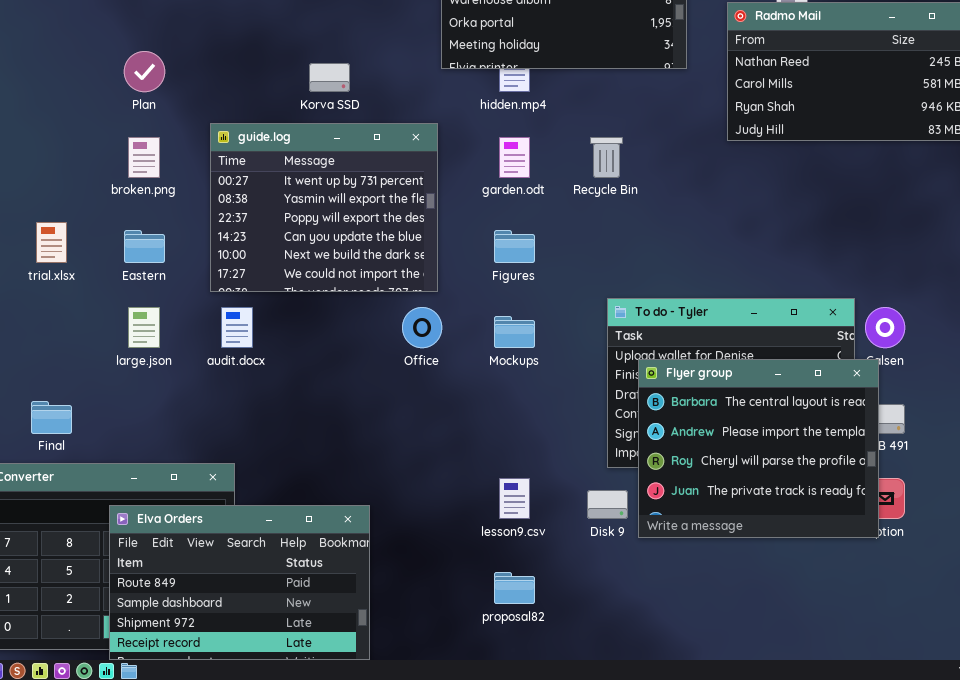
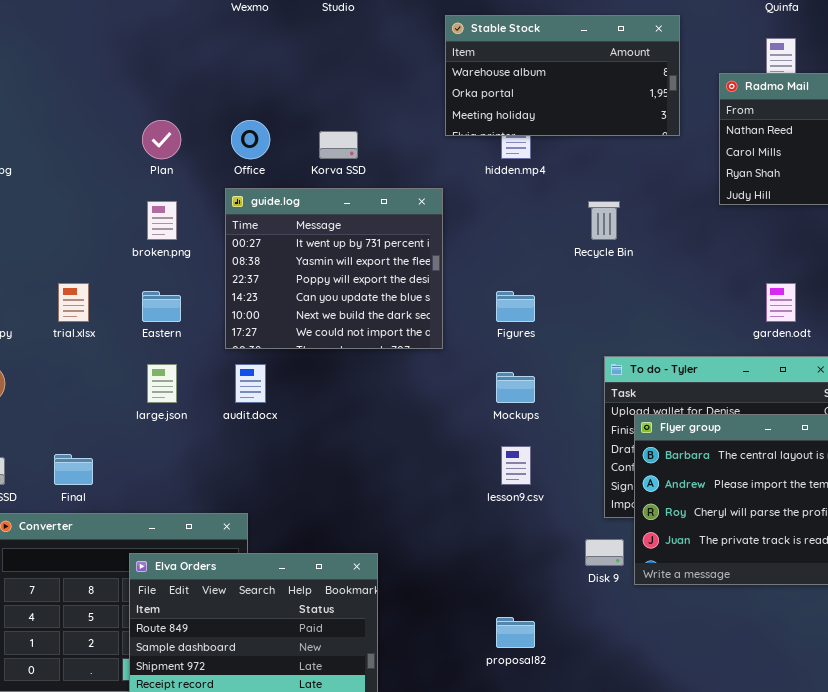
garden.odt: [499,137,530,178] -> [766,283,796,322], moved
Office: [402,307,442,348] -> [231,120,270,159], moved
lesson9.csv: [499,478,530,519] -> [501,446,531,485], moved

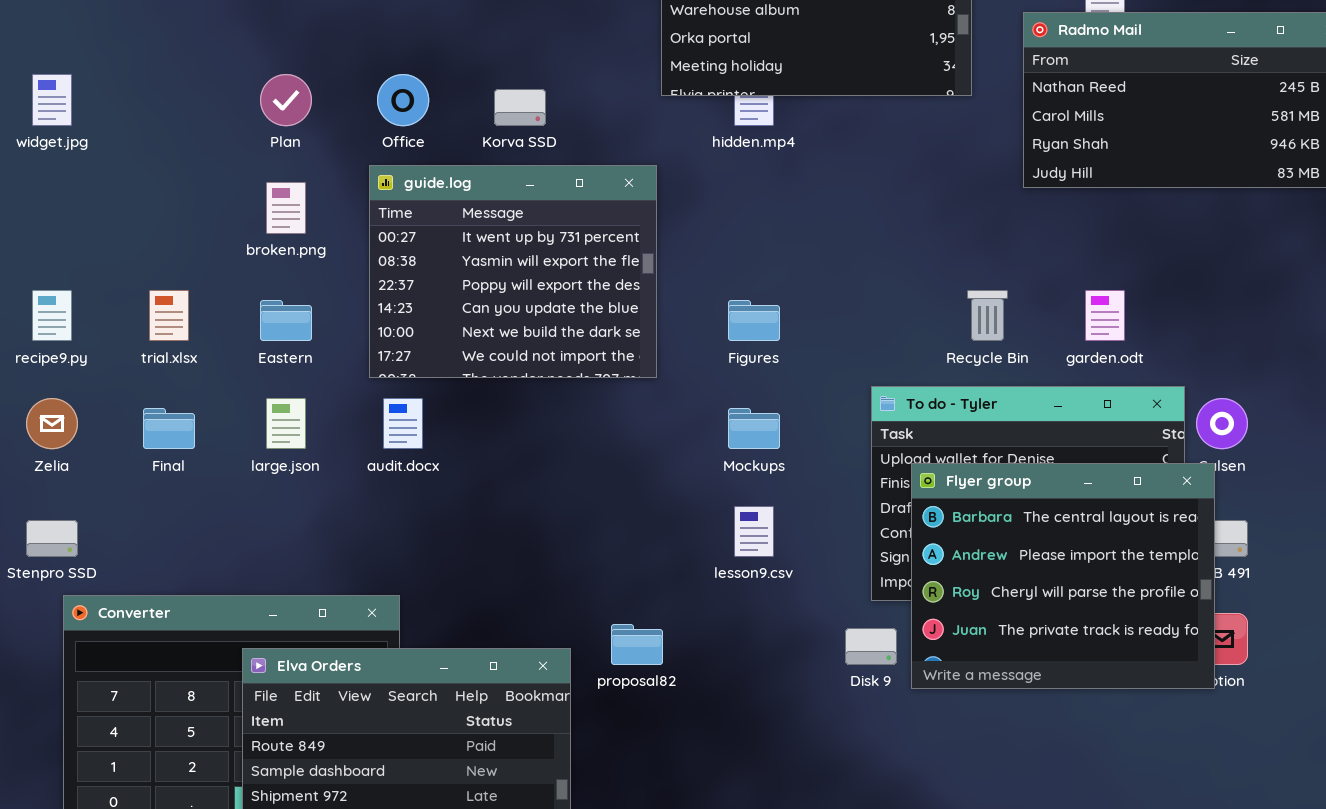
Recycle Bin: [588,201,620,240] -> [967,290,1008,341], moved
Final: [54,454,93,485] -> [143,408,195,449], moved
proposal82: [496,617,535,648] -> [611,624,663,665], moved

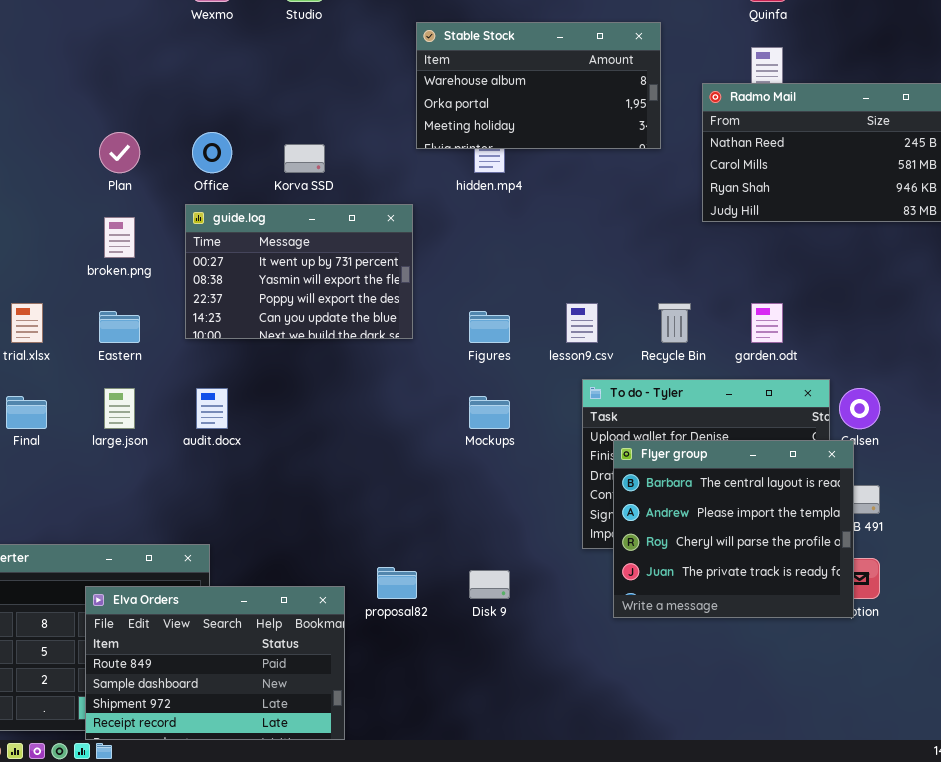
guide.log: [369,165,657,378] -> [185,204,413,339], resized
lesson9.csv: [734,506,774,557] -> [566,303,598,343], moved
Disk 9: [845,628,897,665] -> [469,570,510,599], moved

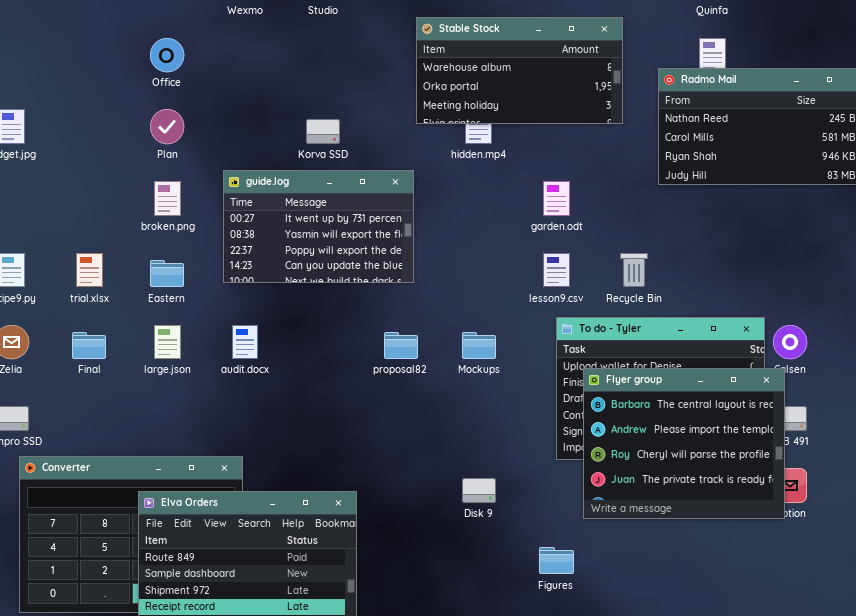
Office: [192,132,232,173] -> [150,38,184,72], moved
garden.odt: [751,303,783,343] -> [543,181,570,216], moved
Figures: [469,311,510,343] -> [539,547,574,574], moved
proposal82: [377,567,417,599] -> [384,332,418,359], moved

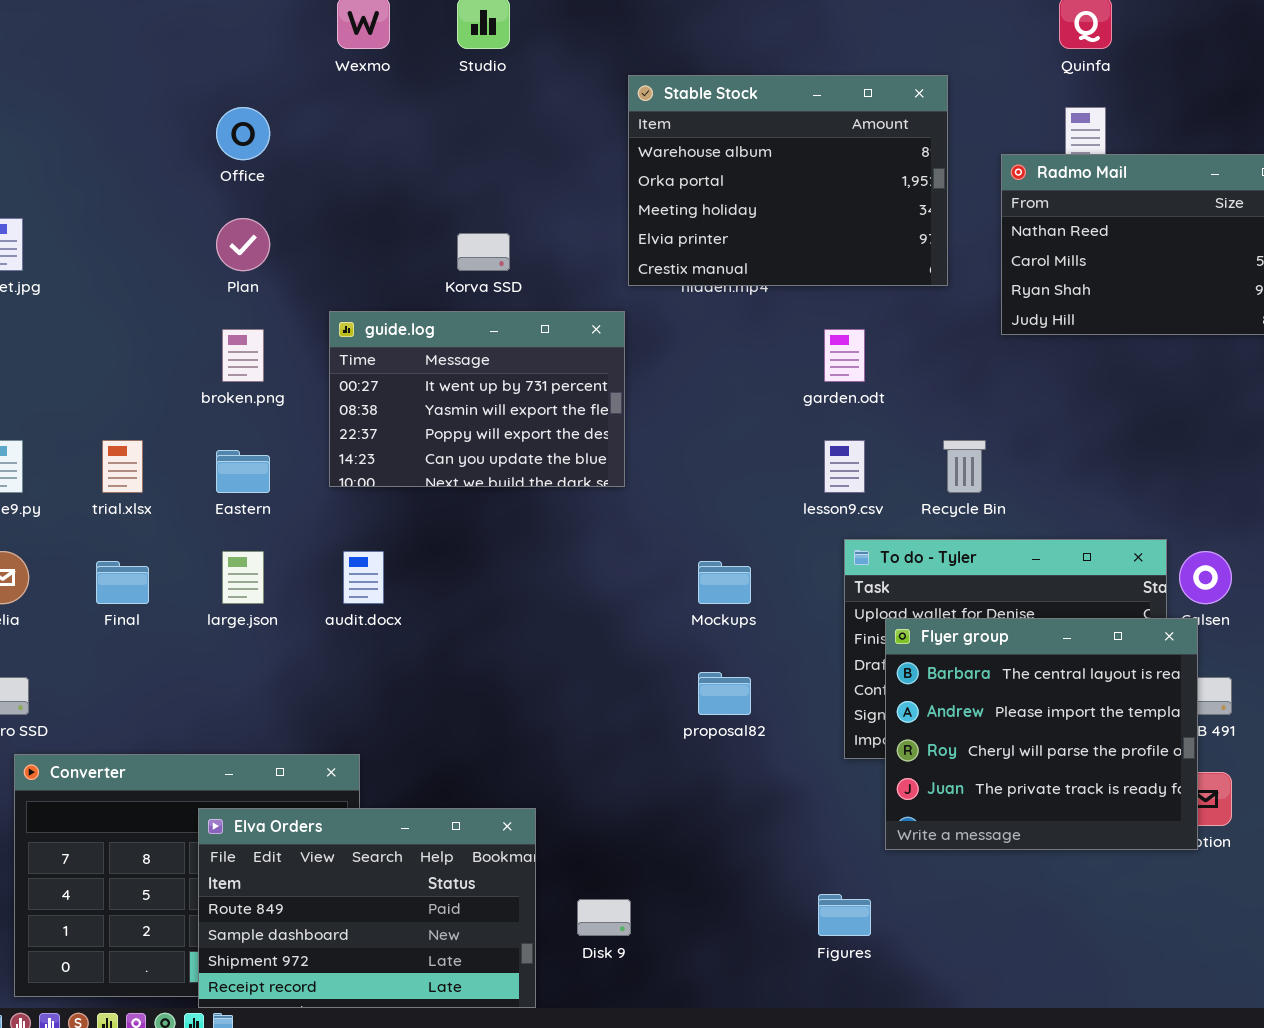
Stable Stock: [416,17,623,124] -> [628,75,948,286], resized
proposal82: [384,332,418,359] -> [698,672,751,715], moved
Disk 9: [462,478,496,503] -> [577,899,631,936], moved

